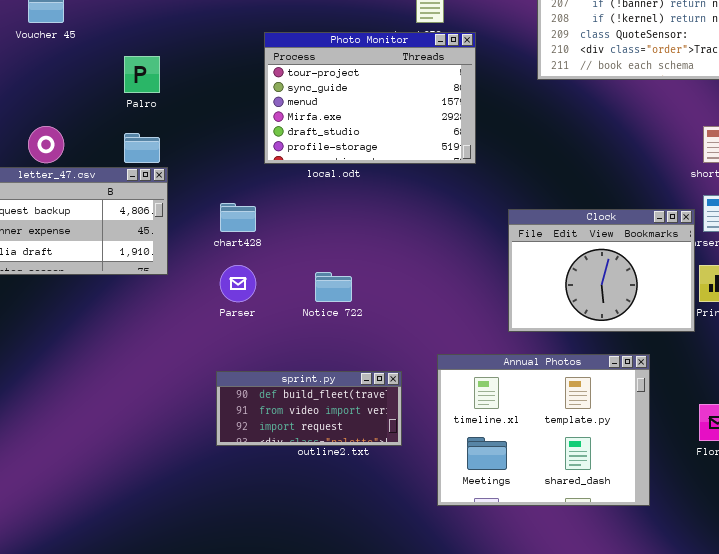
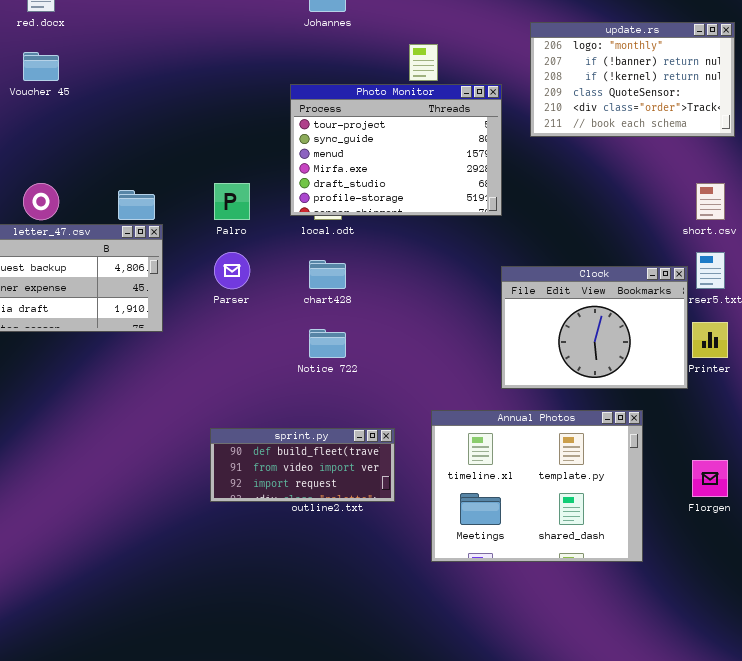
Photo Monitor: [264,32,476,164] -> [290,84,502,216], moved
Palro: [124,56,160,93] -> [214,183,250,220], moved
chart428: [220,203,256,232] -> [309,260,346,289], moved
Parser: [220,265,256,302] -> [214,252,250,289], moved

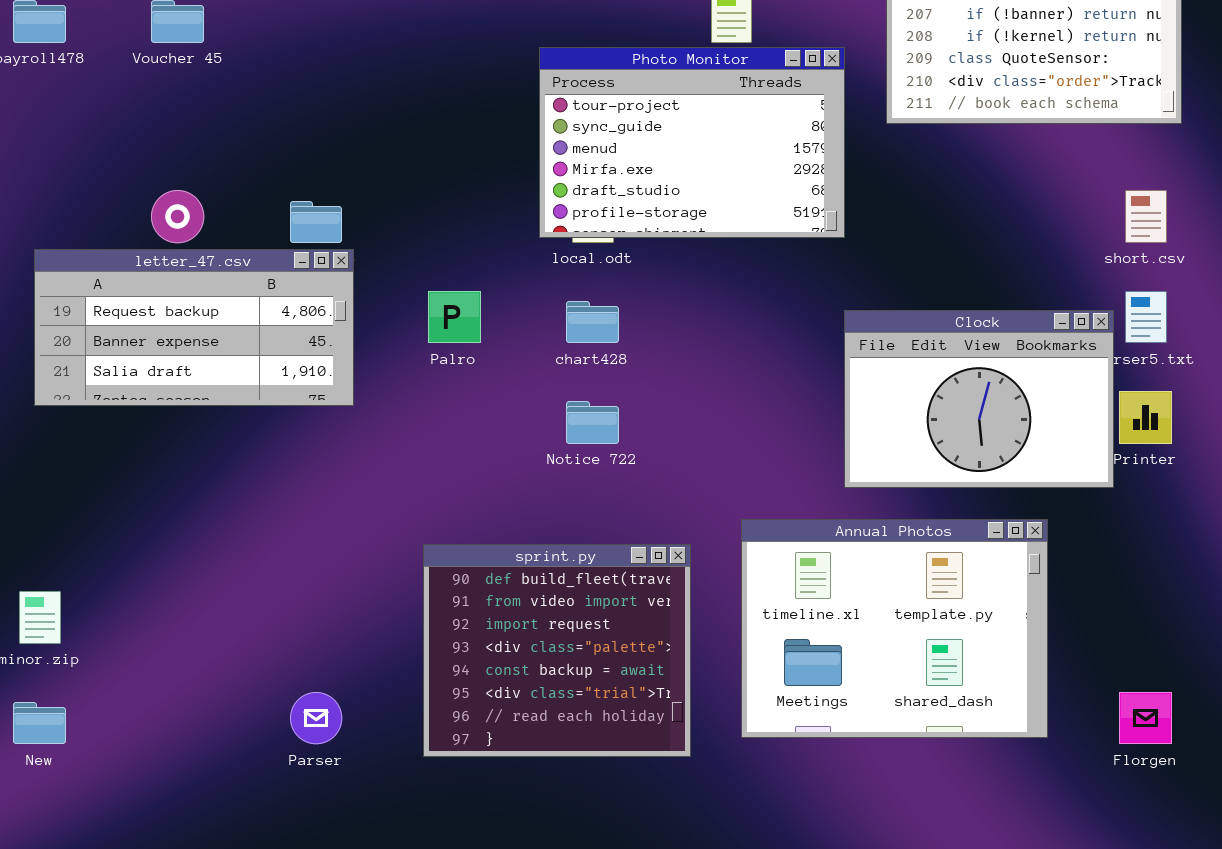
Palro: [214,183,250,220] -> [428,291,481,343], moved
Parser: [214,252,250,289] -> [290,692,342,744], moved
sprint.py: [210,428,395,502] -> [423,544,691,757], resized
Florgen: [692,460,728,497] -> [1119,692,1172,744], moved

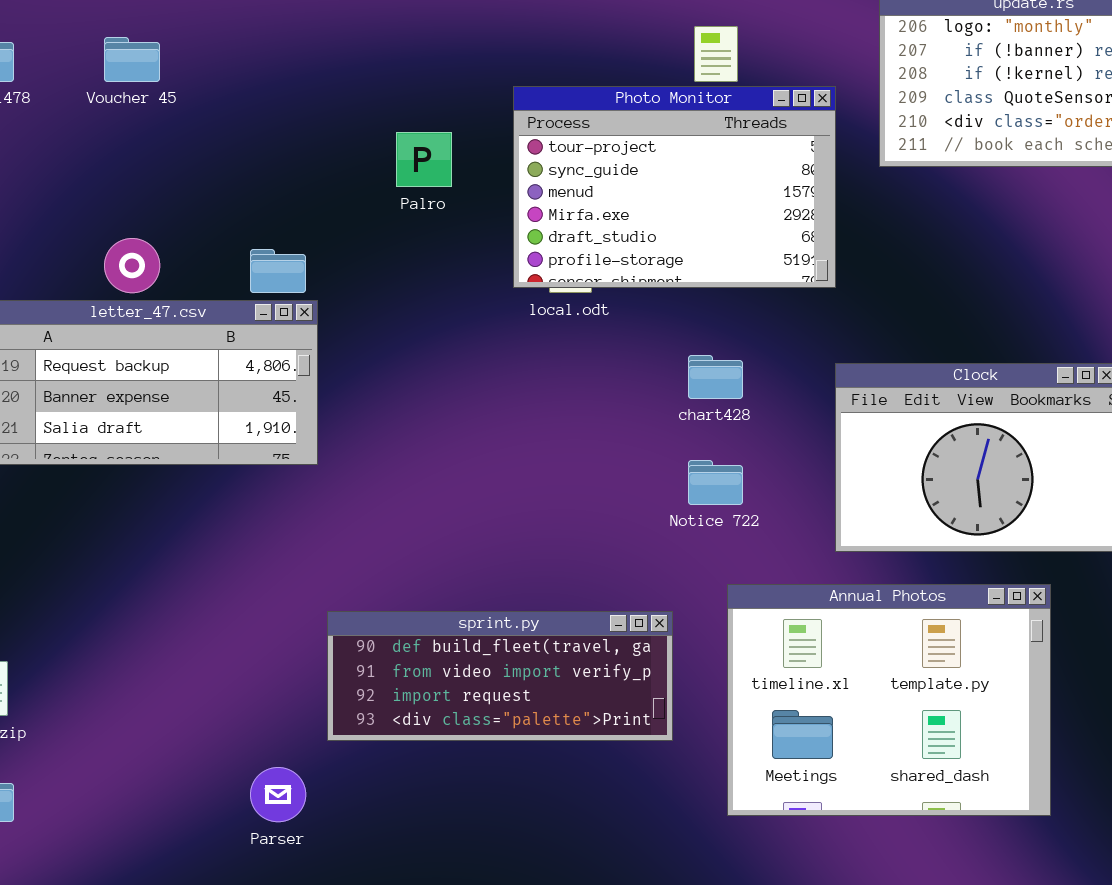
Palro: [428,291,481,343] -> [396,132,452,187], moved
chart428: [566,301,619,343] -> [688,355,743,399], moved
Notice 722: [566,401,619,444] -> [688,460,743,505], moved
sprint.py: [423,544,691,757] -> [327,611,673,741], resized

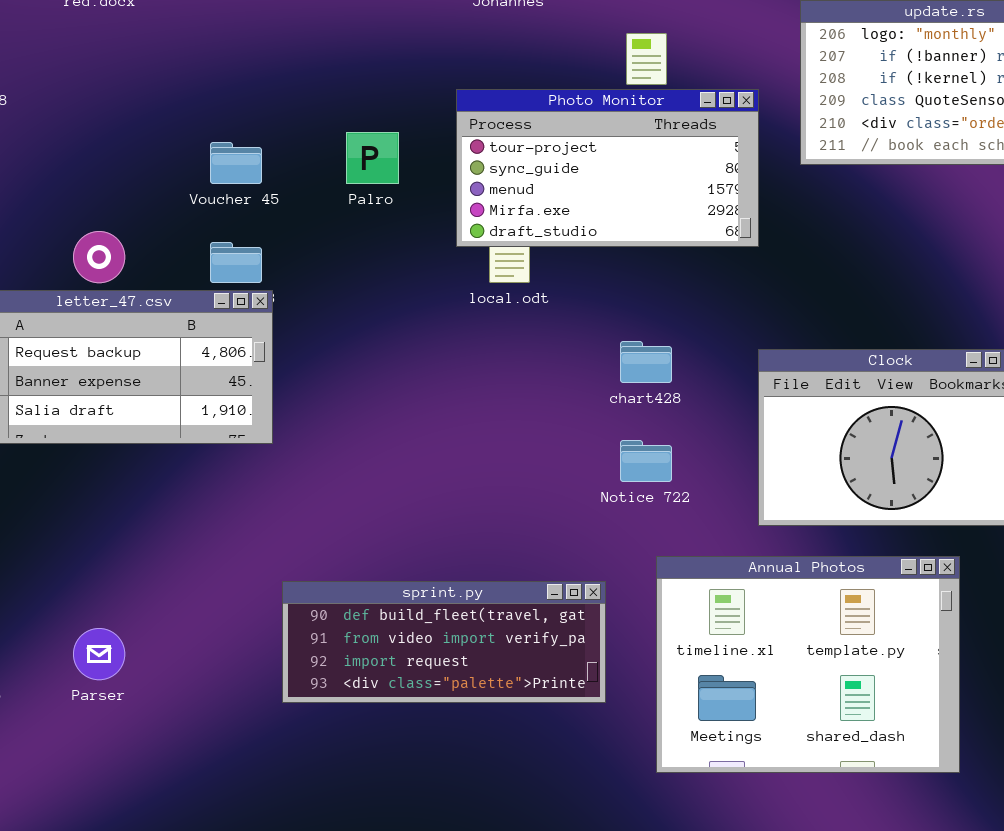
Voucher 45: [104,37,160,82] -> [210,142,262,184], moved
Photo Monitor: [513,86,836,288] -> [456,89,759,247], resized
Parser: [250,767,306,822] -> [73,628,125,680], moved

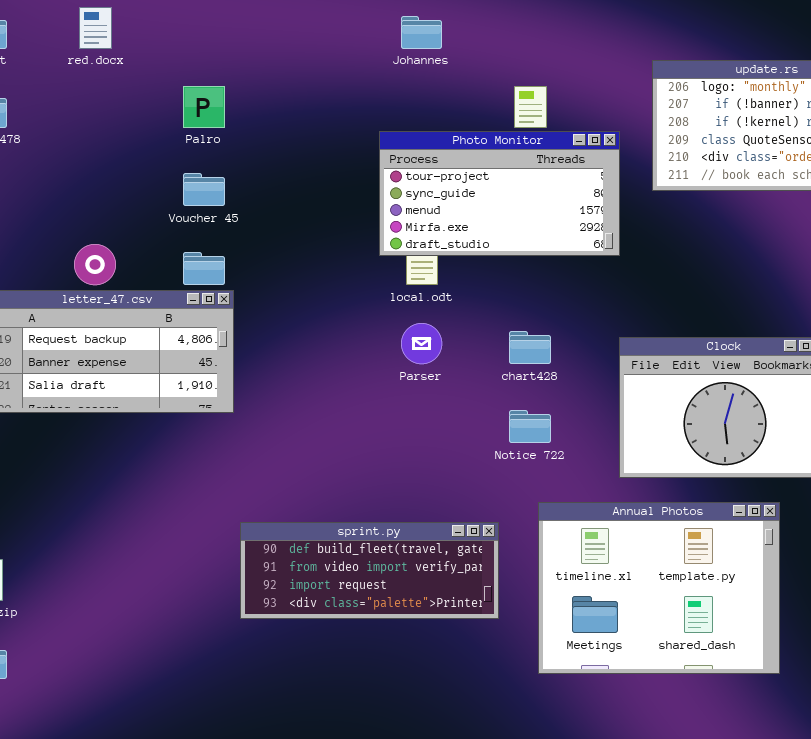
Palro: [346,132,399,184] -> [183,86,225,128], moved
Parser: [73,628,125,680] -> [401,323,442,364], moved

